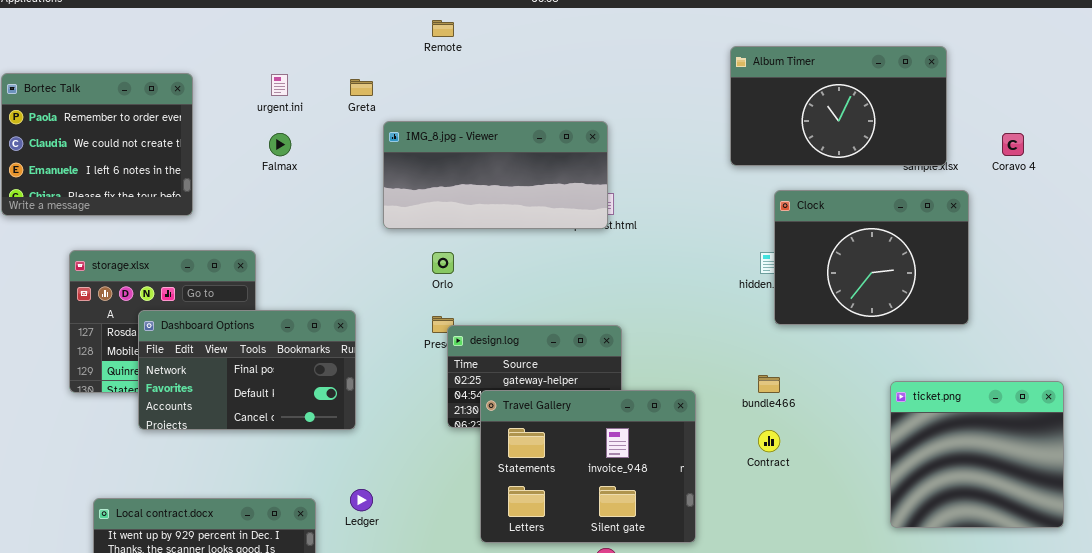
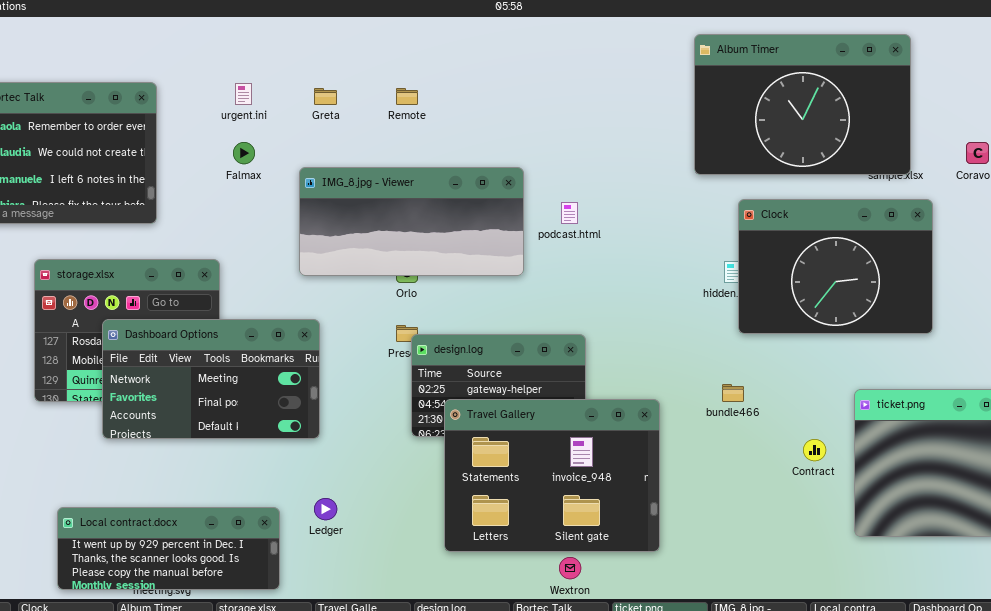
Remote: [432,20,454,37] -> [396,88,418,105], moved
Album Timer: [730,46,947,166] -> [694,34,911,175], resized
IMG_8.jpg - Viewer: [383,121,608,229] -> [299,167,524,276], moved
Dashboard Options: [138,310,356,430] -> [102,319,320,439], scrolled up 1 row
Contract: [758,430,780,452] -> [803,439,826,461], moved

